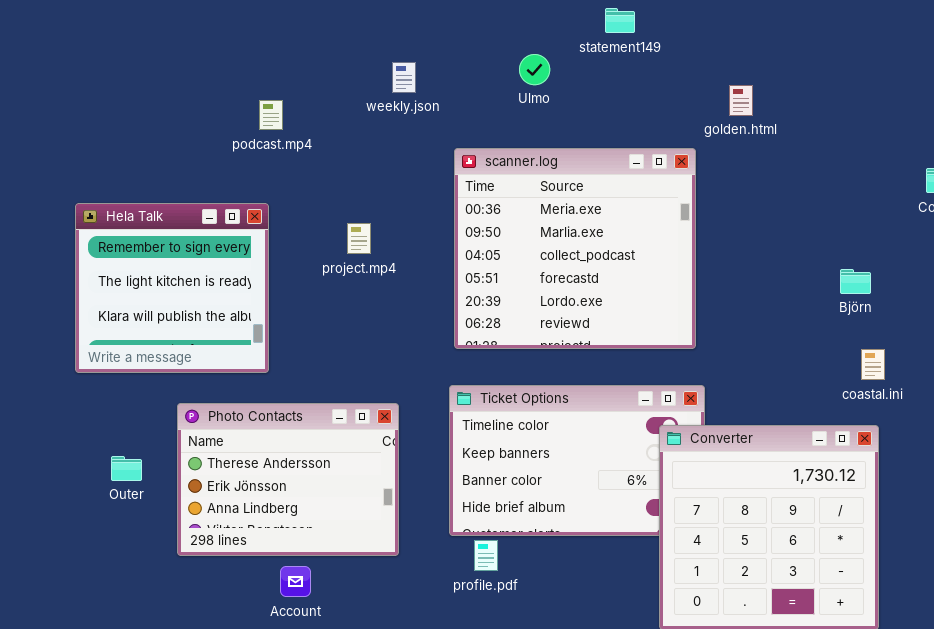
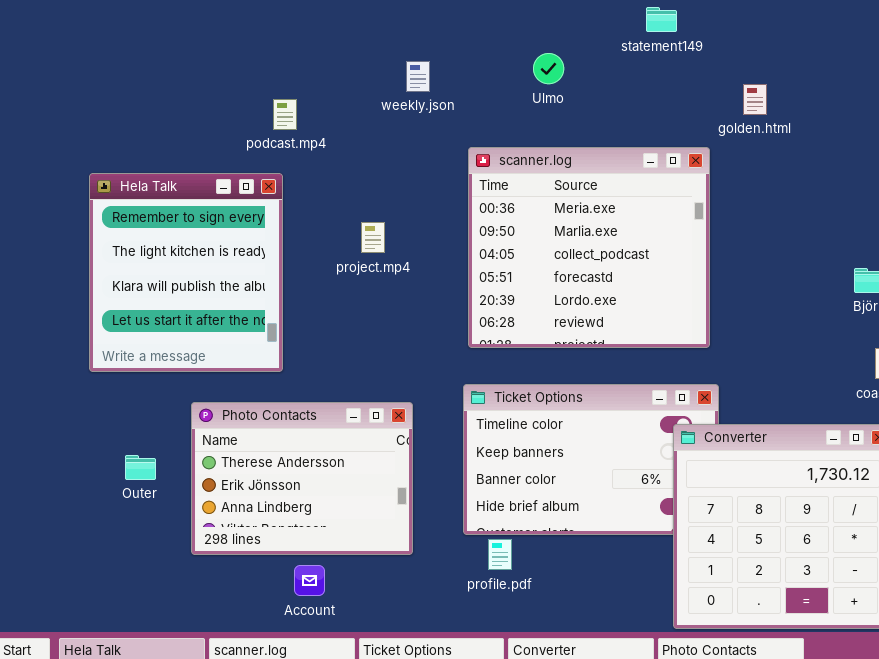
statement149: [605,8,635,33] -> [646,7,677,32], moved
Hela Talk: [75,203,269,373] -> [89,173,283,372], resized

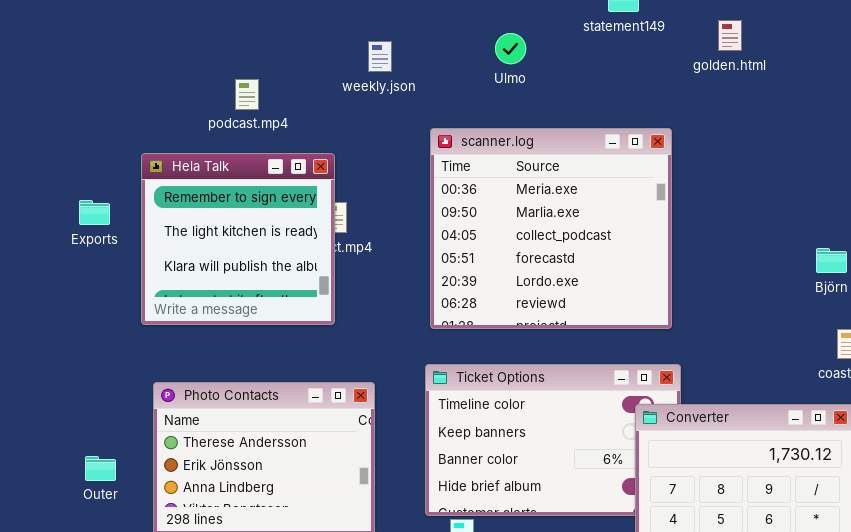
golden.html: [743,84,767,115] -> [718,20,742,51], moved
Hela Talk: [89,173,283,372] -> [141,153,335,325], moved, resized
Outer: [125,455,156,480] -> [85,456,116,481], moved

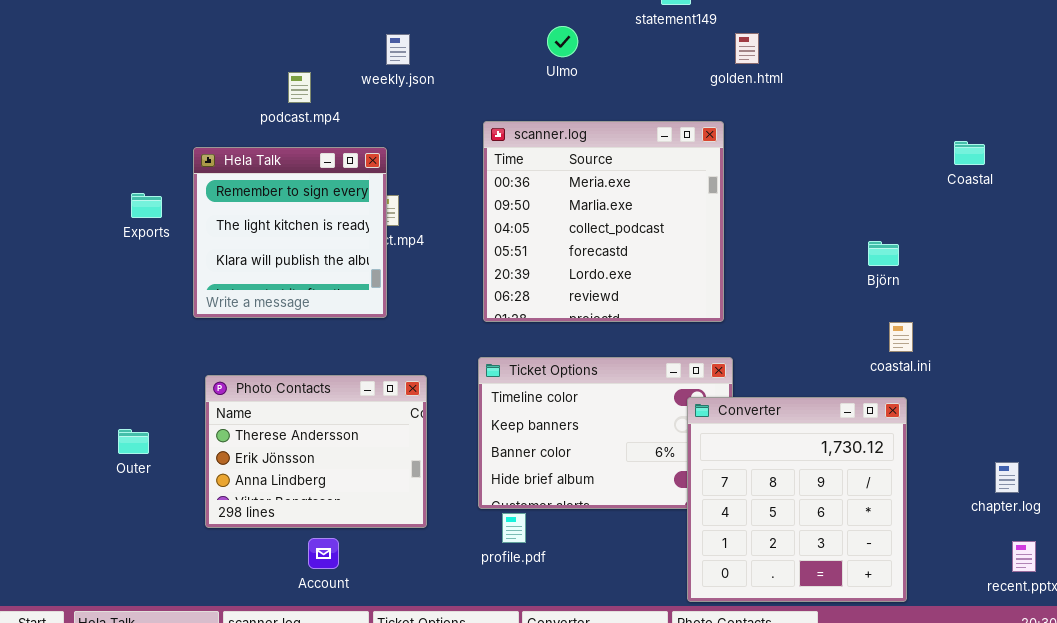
golden.html: [718,20,742,51] -> [735,33,759,64], moved
weekly.json: [368,41,392,72] -> [386,34,410,65], moved
Outer: [85,456,116,481] -> [118,429,149,454], moved

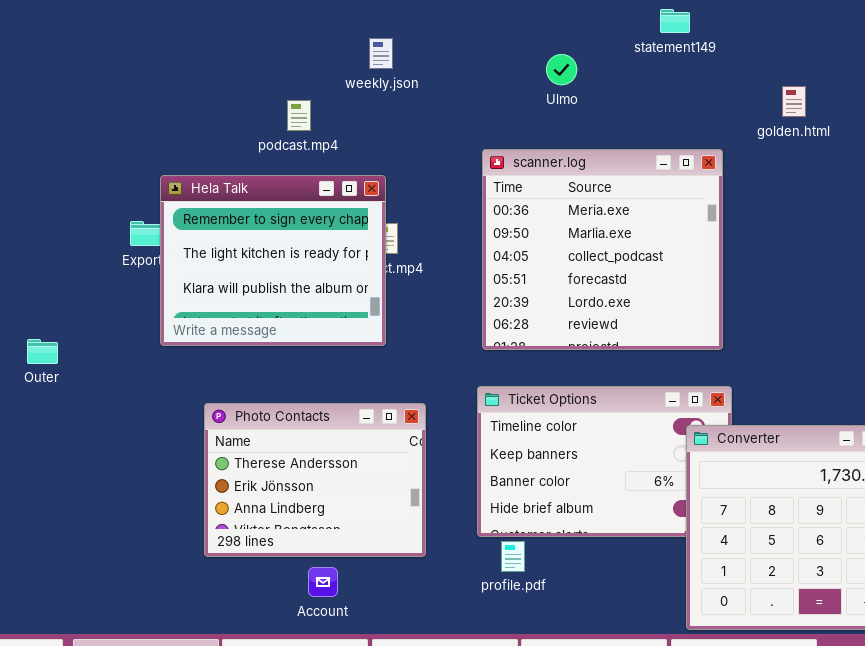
golden.html: [735,33,759,64] -> [782,86,806,117], moved
weekly.json: [386,34,410,65] -> [369,38,393,69], moved
Hela Talk: [193,147,387,318] -> [160,175,386,346], resized
Outer: [118,429,149,454] -> [27,339,58,364], moved

